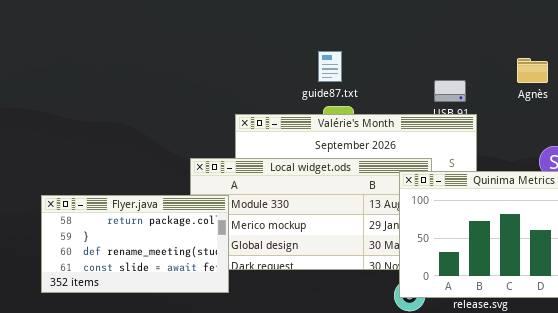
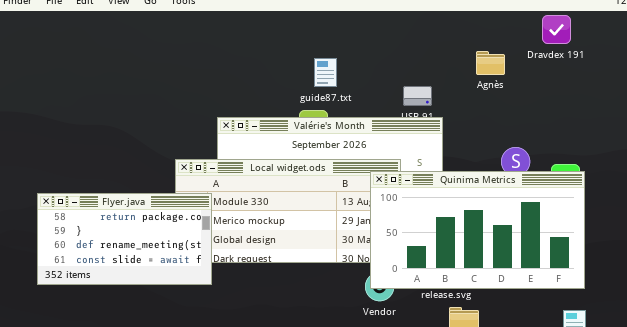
guide87.txt: [318,51,342,82] -> [314,58,337,87], moved
Agnès: [517,58,548,83] -> [476,51,505,75], moved

